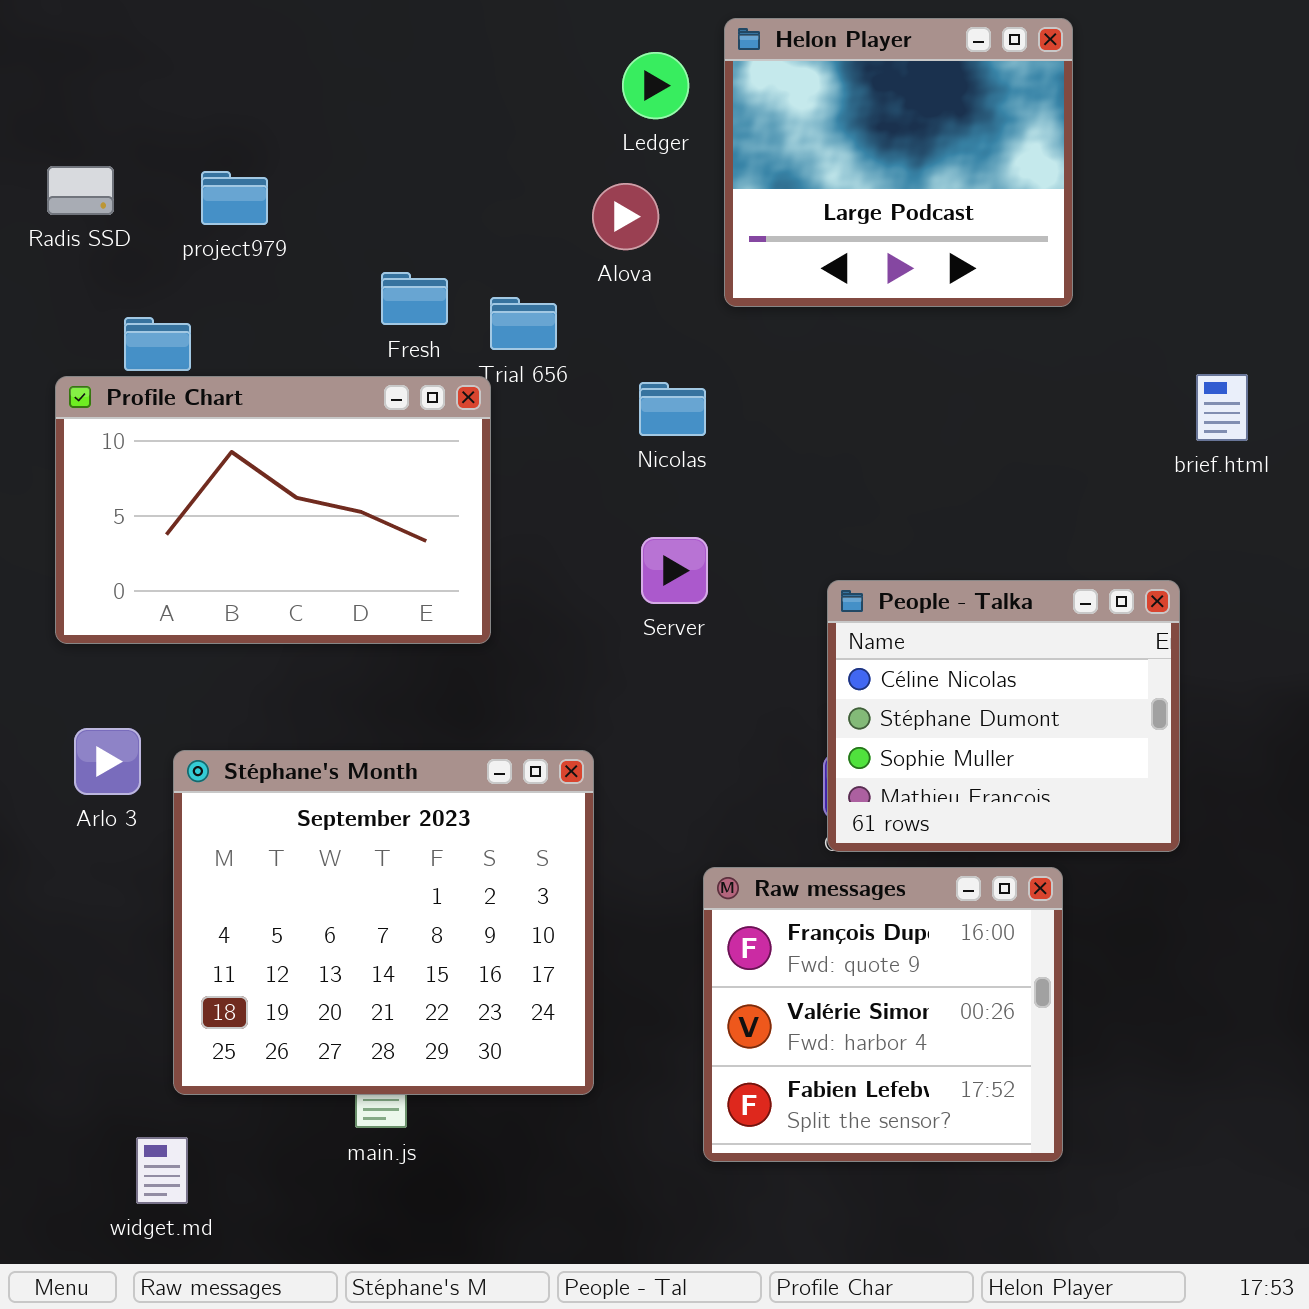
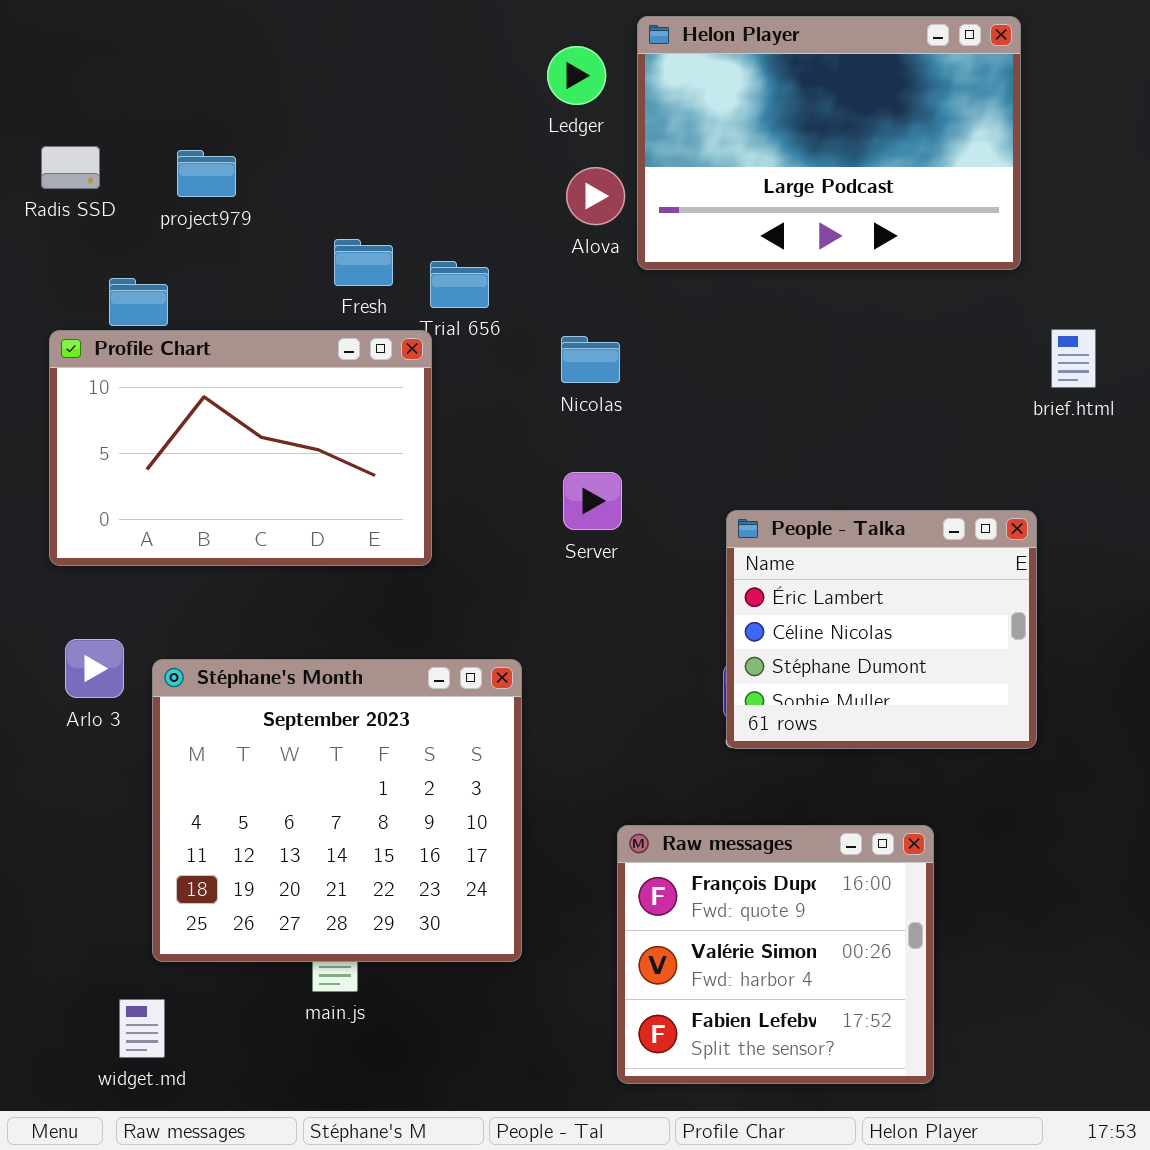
Helon Player: [724,18,1073,307] -> [637,16,1021,270], resized
Alova: [592,183,659,250] -> [566,167,625,225], moved
People - Talka: [827,580,1180,852] -> [726,510,1037,749], scrolled up 1 row
Raw messages: [703,867,1063,1162] -> [617,825,934,1084], moved

